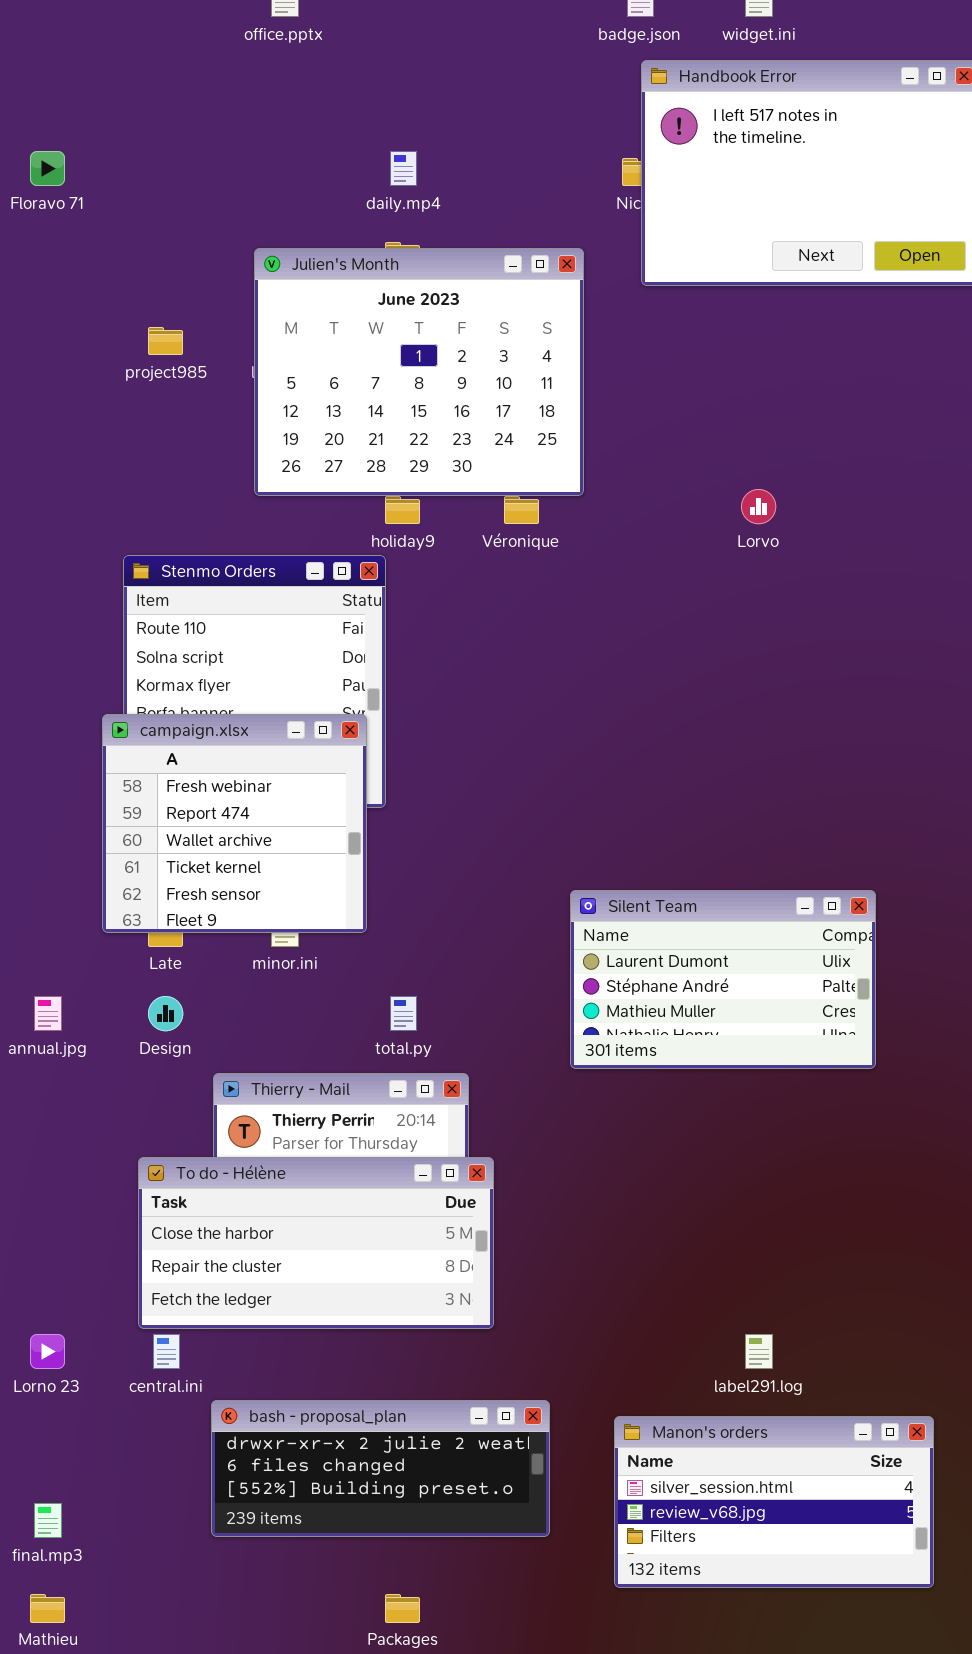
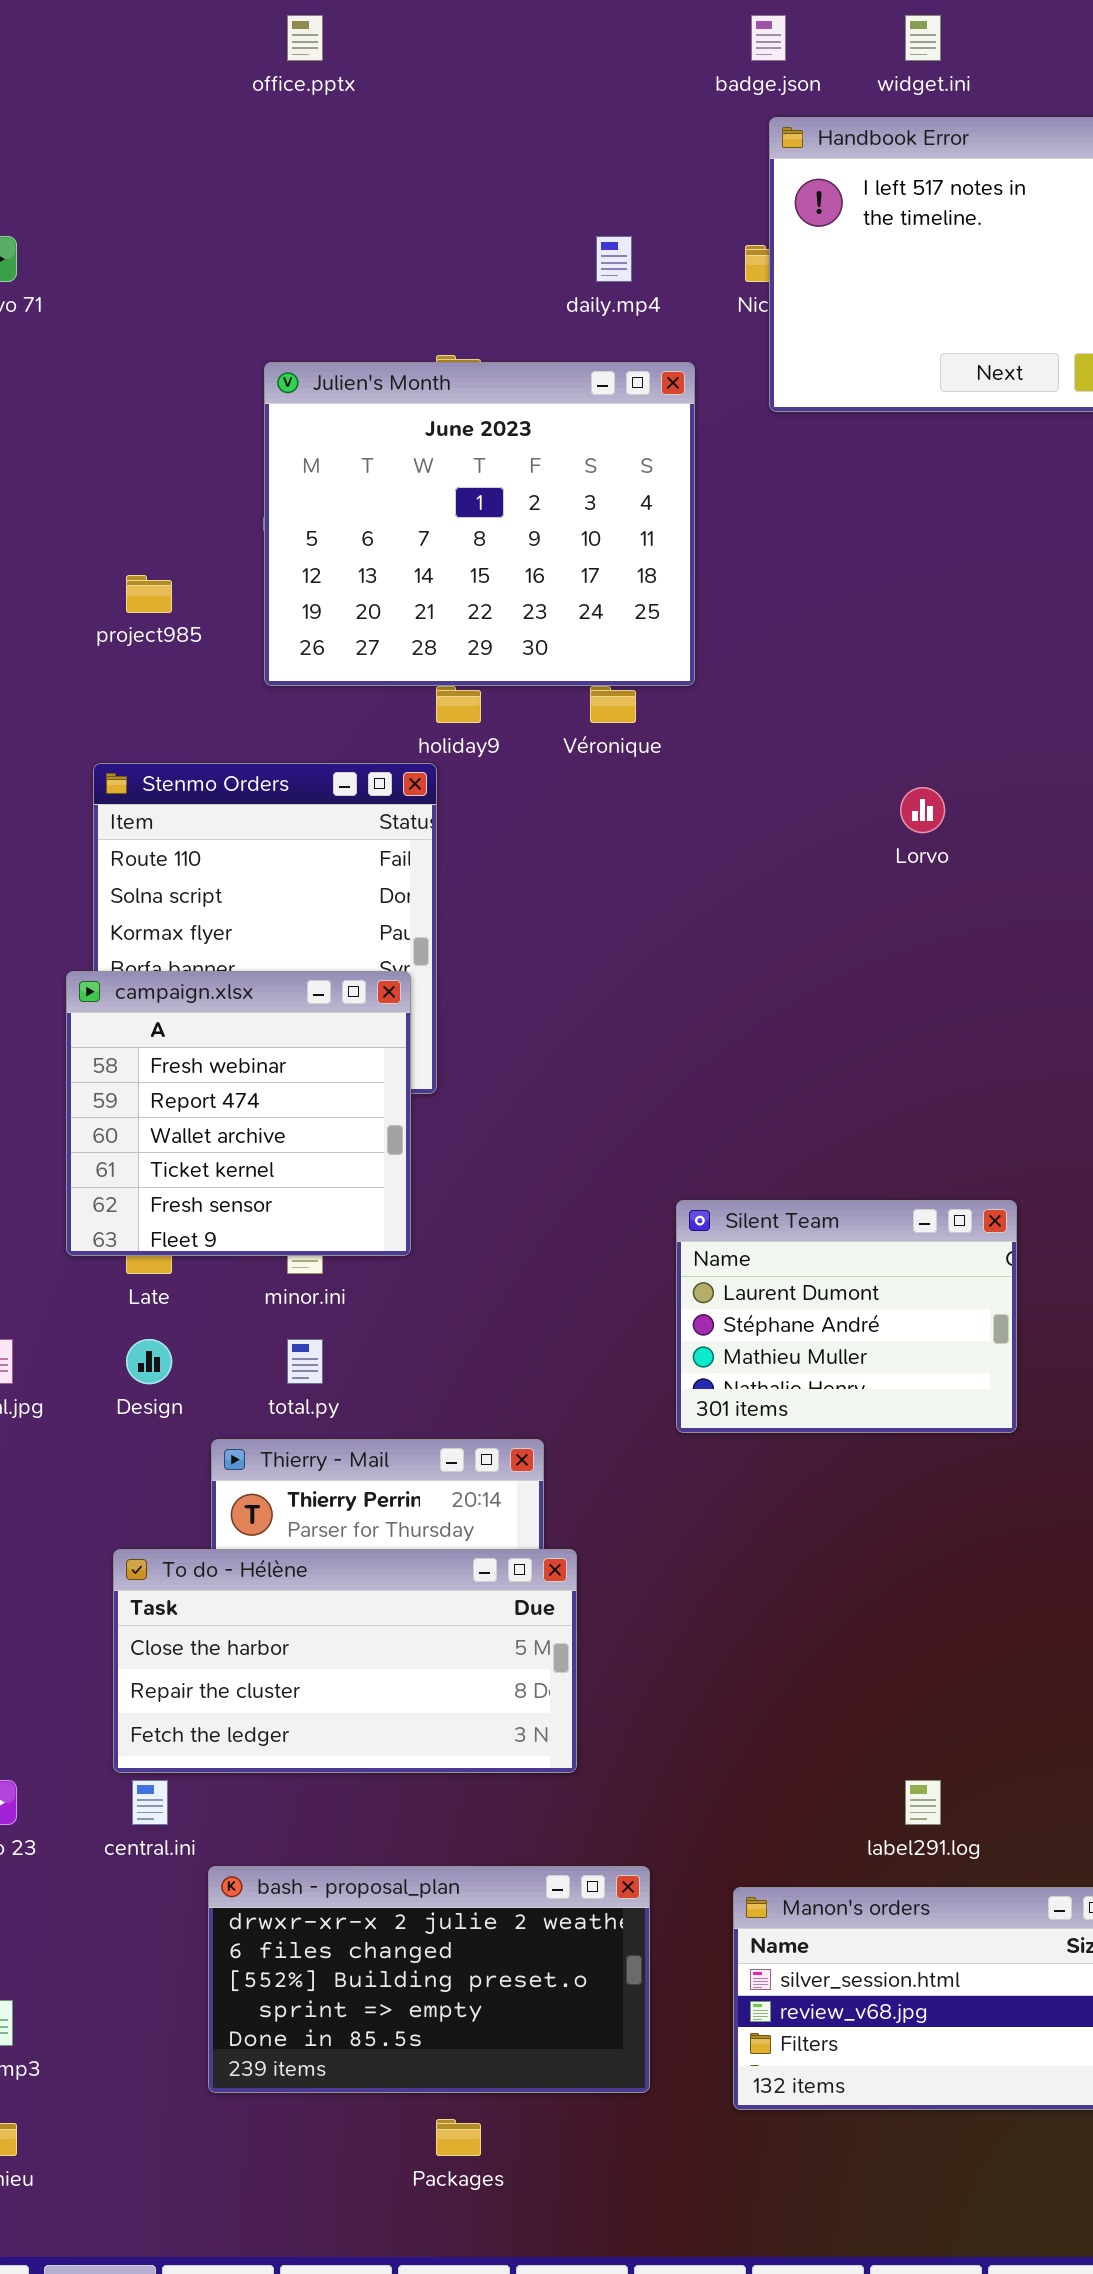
daily.mp4: [390,151,417,186] -> [596,236,632,282], moved
project985: [148,327,183,355] -> [126,575,172,613], moved
Lorvo: [741,489,776,524] -> [900,787,945,833], moved
Silent Team: [570,890,876,1069] -> [676,1200,1017,1433], resized
total.py: [390,996,417,1031] -> [287,1339,323,1384], moved
bash - proposal_plan: [211,1400,550,1537] -> [208,1866,650,2093], resized

